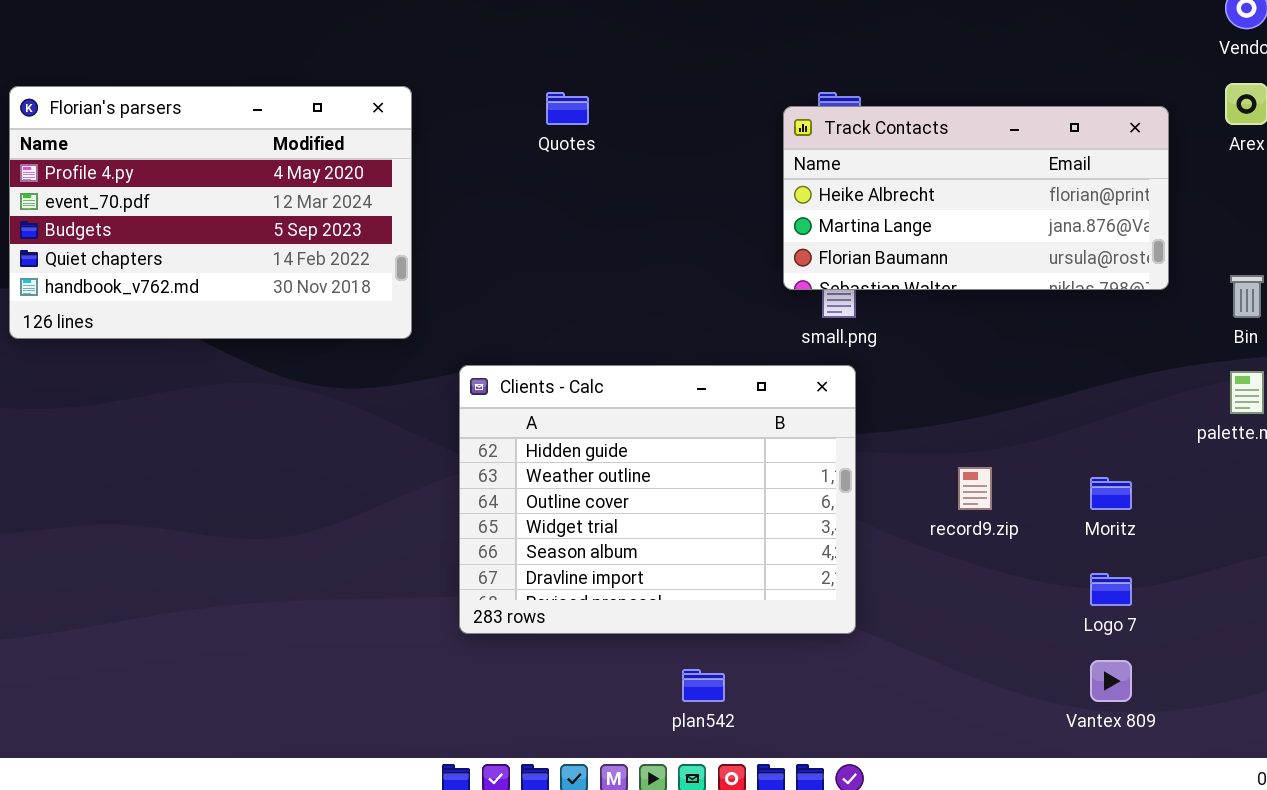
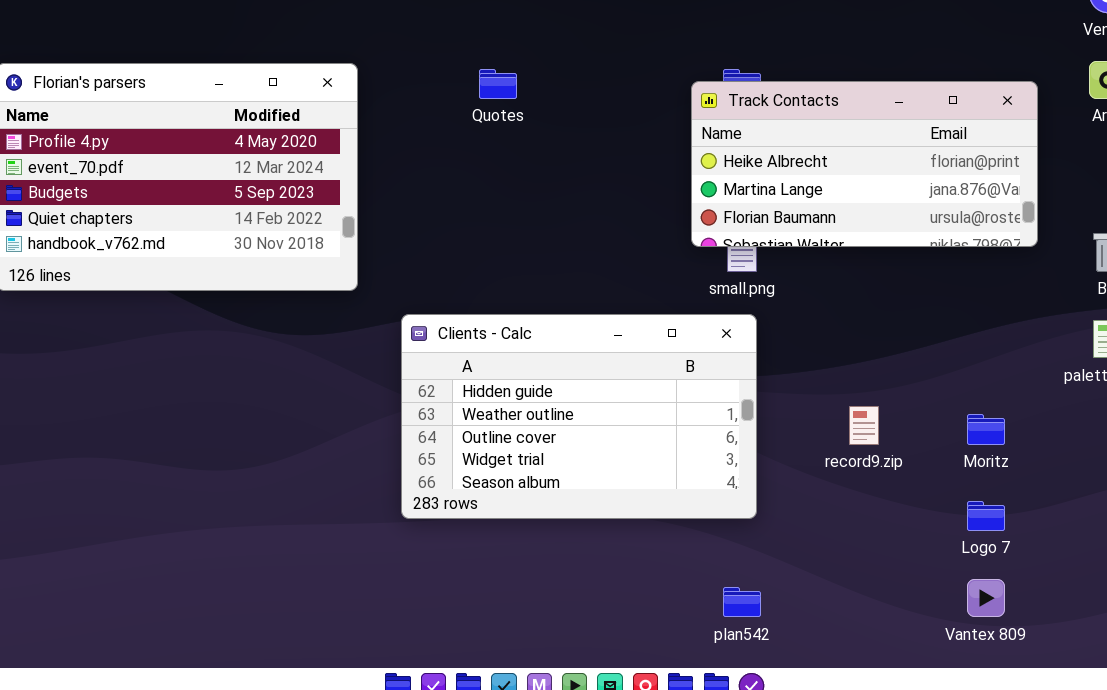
Clients - Calc: [459,365,856,634] -> [401,314,757,519], resized
plan542: [682,669,725,702] -> [723,587,761,617], moved

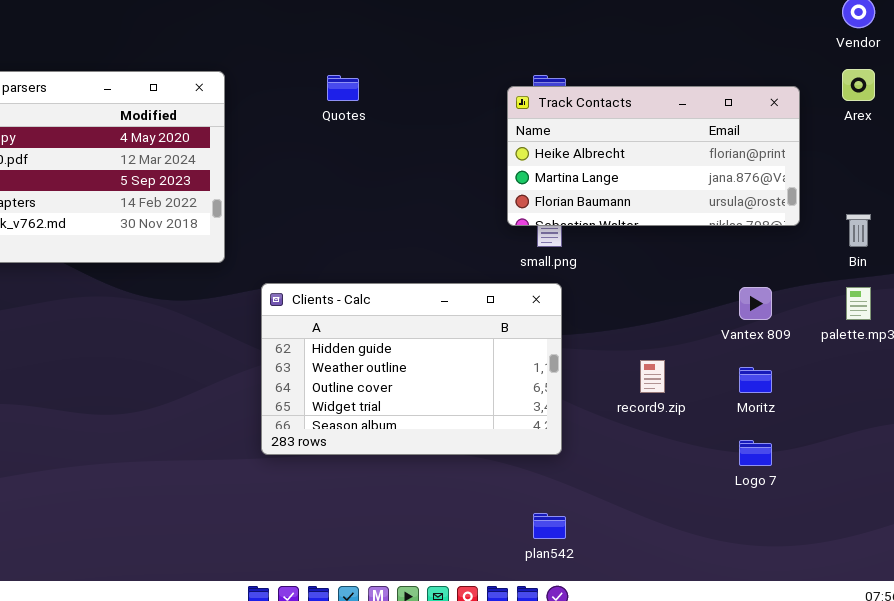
Vantex 809: [967,579,1005,617] -> [739,287,772,320], moved

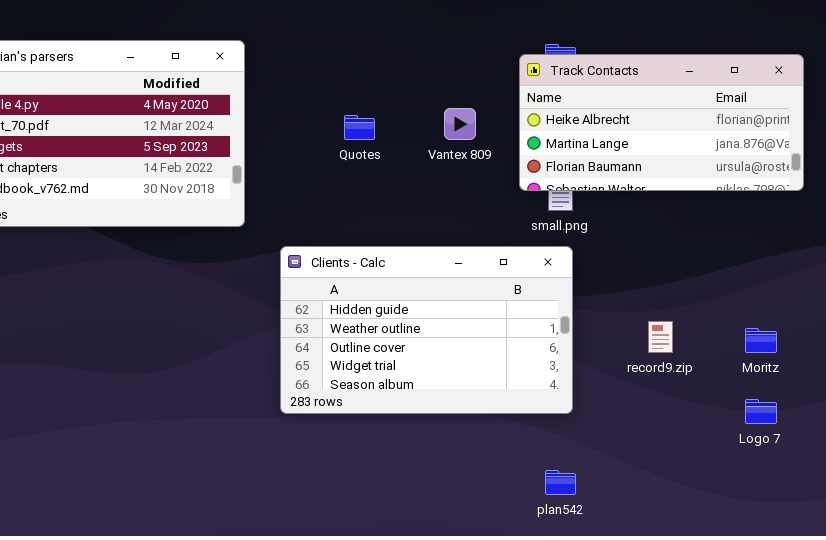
Quotes: [327,75,359,101] -> [344,115,375,140], moved
Vantex 809: [739,287,772,320] -> [444,108,476,140], moved

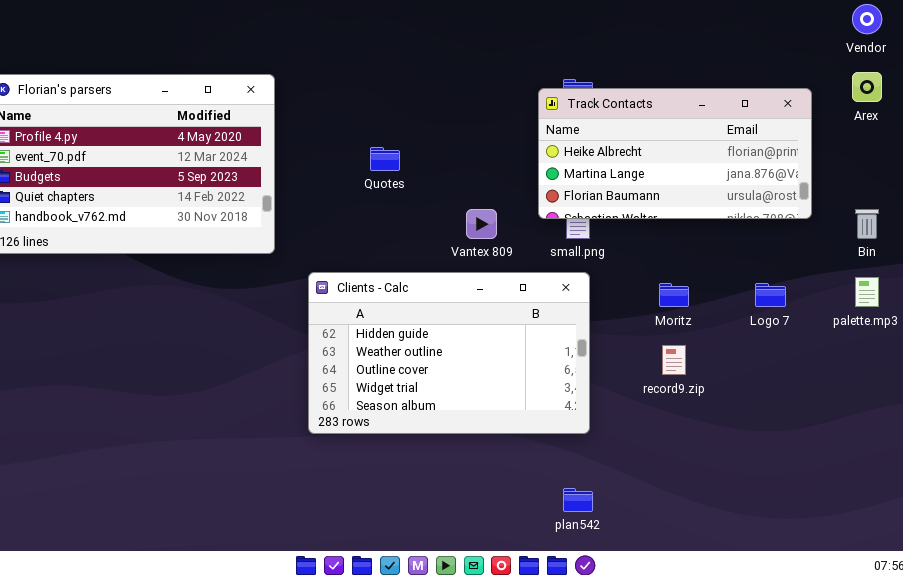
Vantex 809: [444,108,476,140] -> [466,209,497,239], moved
Moritz: [745,328,777,353] -> [659,283,689,307], moved
Logo 7: [745,399,777,424] -> [755,283,786,307], moved

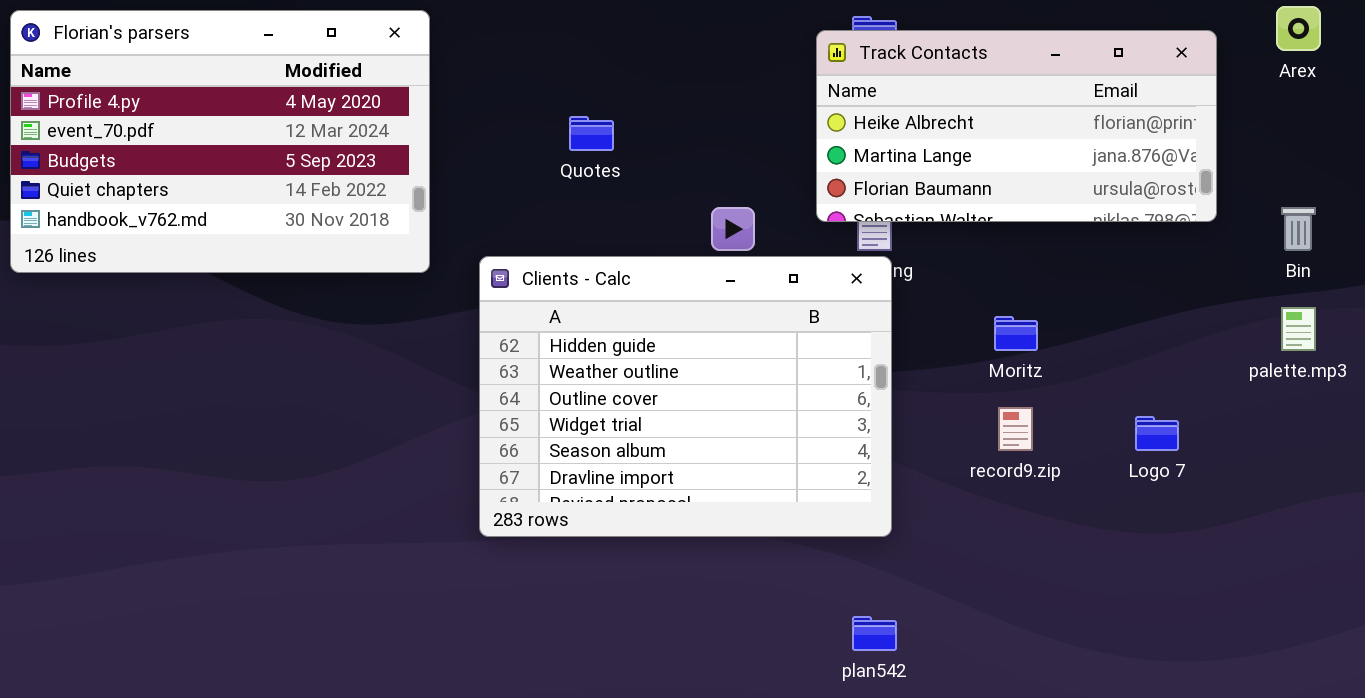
Clients - Calc: [308,272,590,434] -> [479,256,892,537], resized
Logo 7: [755,283,786,307] -> [1135,416,1179,451], moved

